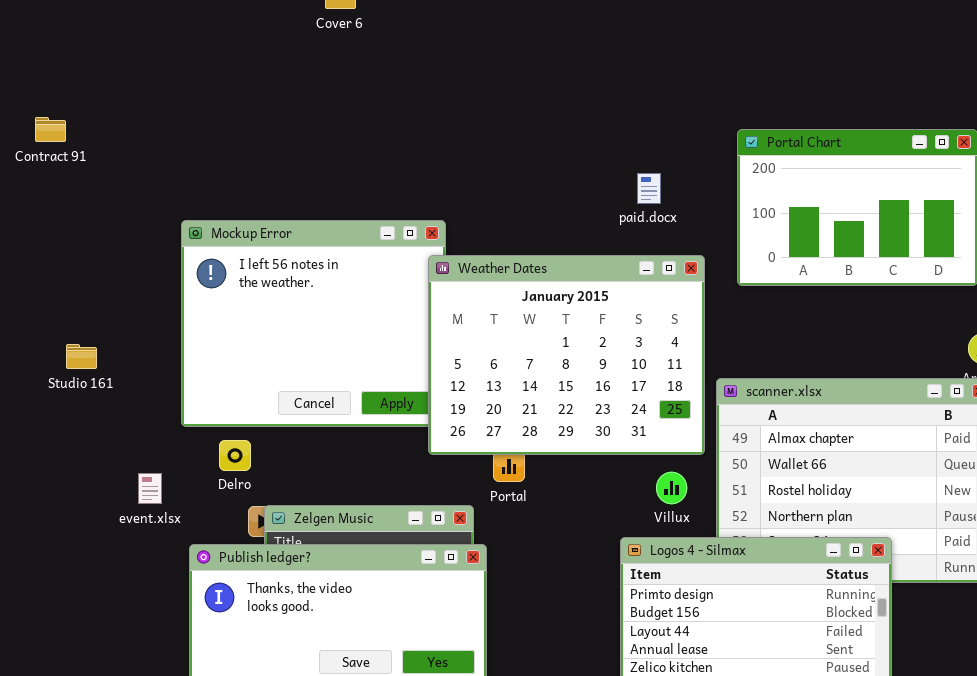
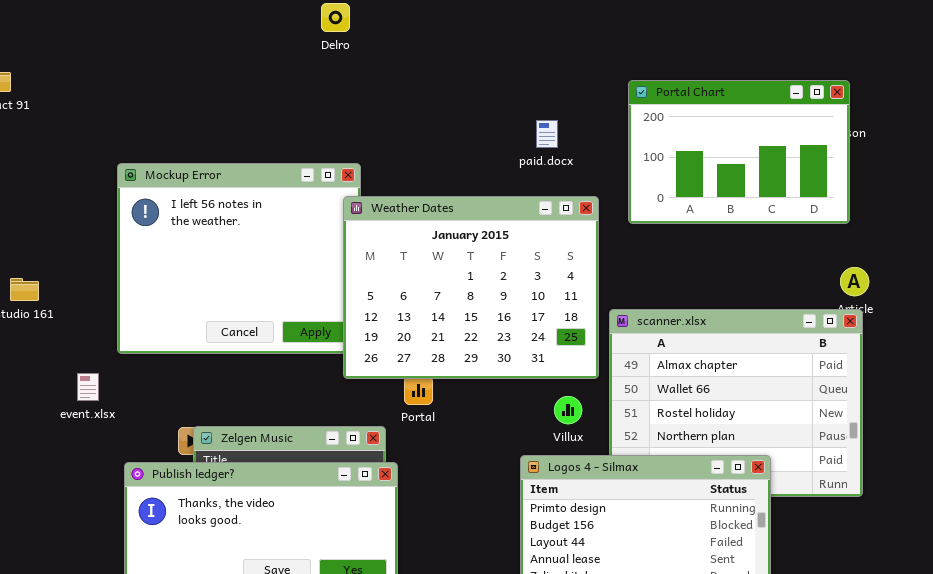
Delro: [219,440,251,471] -> [321,3,350,32], moved
event.xlsx: [138,473,162,504] -> [77,373,99,401], moved

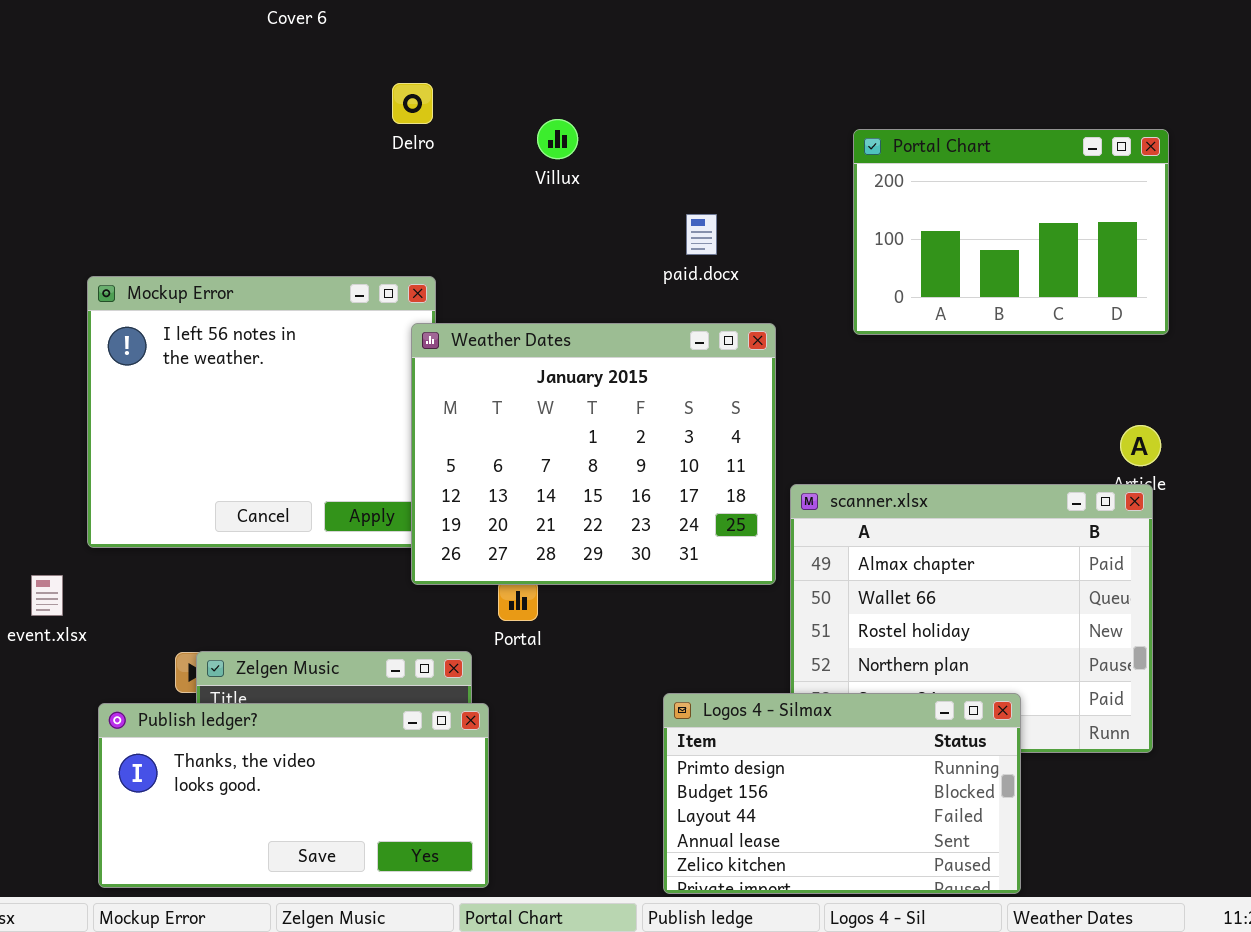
Delro: [321,3,350,32] -> [392,83,433,124], moved
Portal Chart: [628,80,850,224] -> [853,129,1169,335], moved
Villux: [554,396,582,424] -> [537,119,578,159], moved

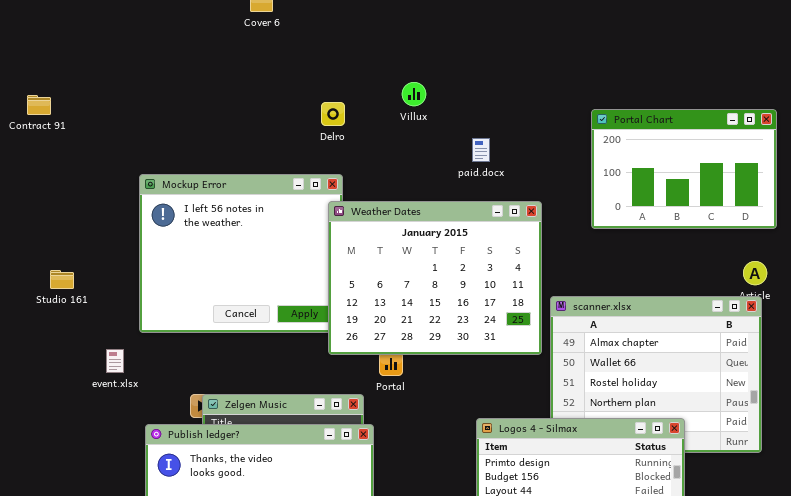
Delro: [392,83,433,124] -> [321,102,345,126], moved
Portal Chart: [853,129,1169,335] -> [591,109,777,229], moved
paid.docx: [686,214,717,255] -> [472,138,490,162], moved

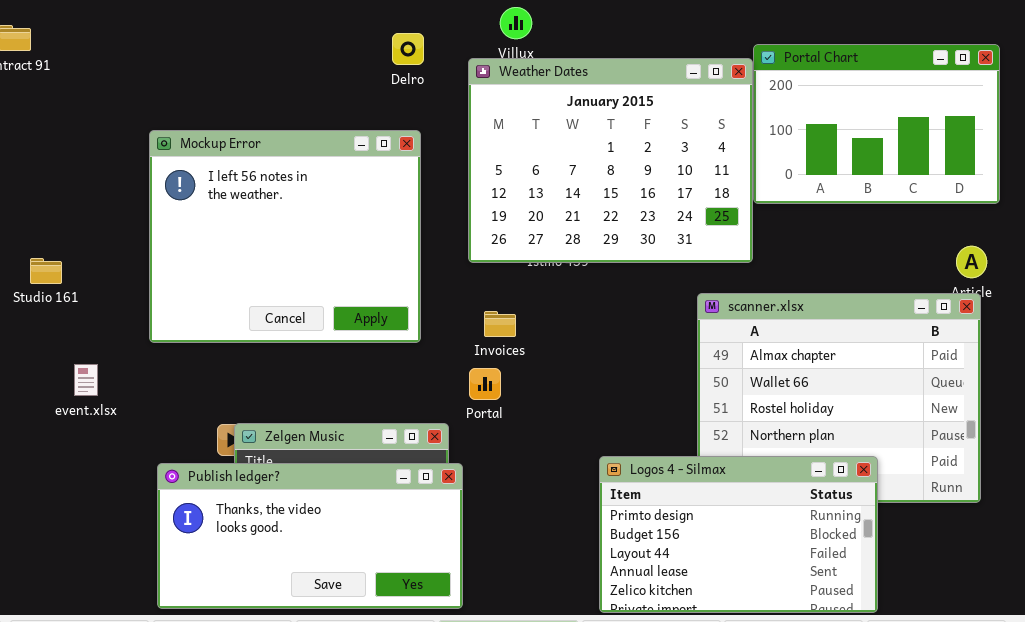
Weather Dates: [328,201,542,355] -> [468,58,753,263], moved
event.xlsx: [106,349,124,373] -> [74,364,98,396], moved

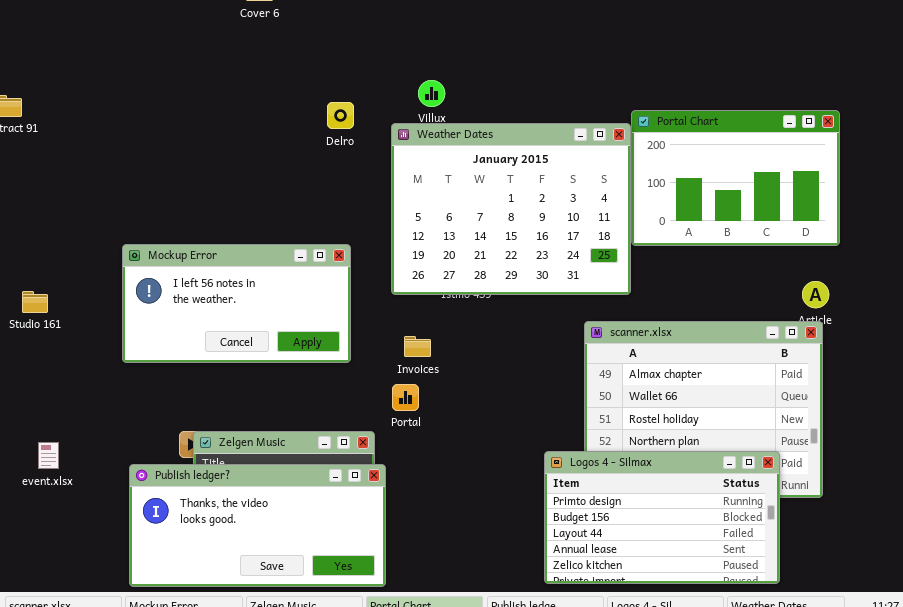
Mockup Error: [149,130,421,343] -> [122,244,351,363], resized
event.xlsx: [74,364,98,396] -> [38,442,59,469], moved
Logos 4 - Silmax: [599,456,878,613] -> [544,451,780,584], moved

